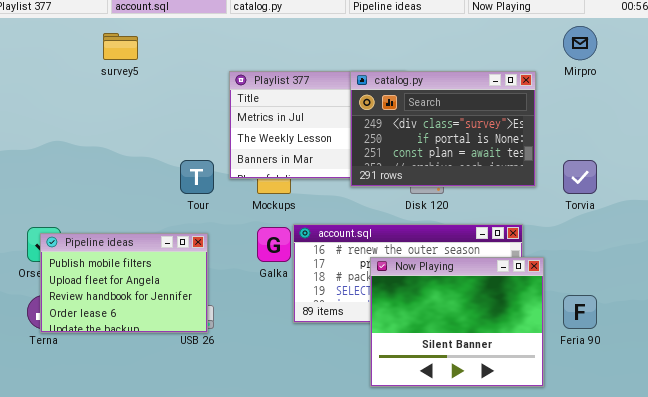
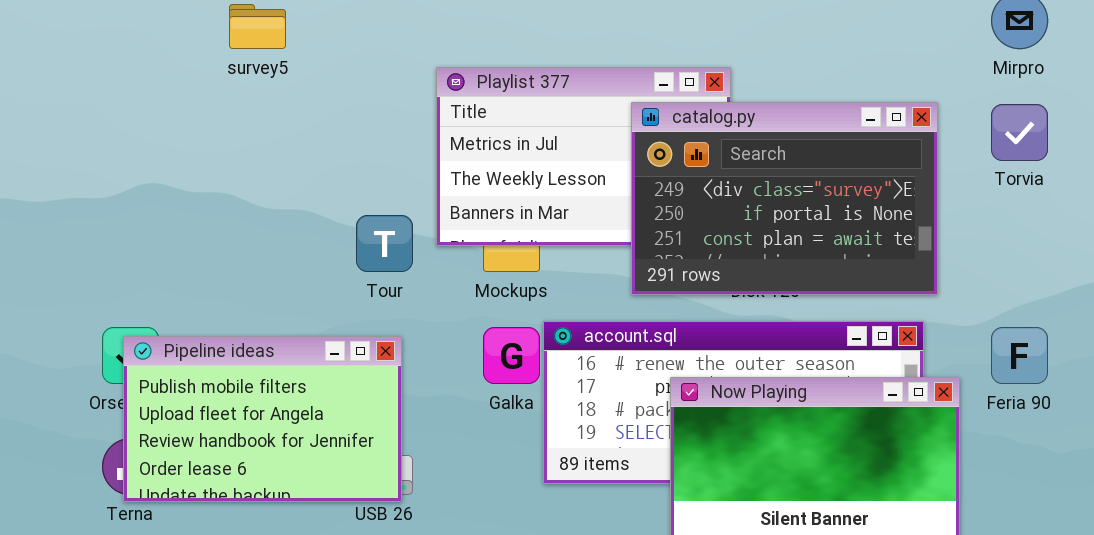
catalog.py: [350,71,536,187] -> [631,102,938,295], moved
Torvia: [563,160,597,194] -> [991,104,1048,161], moved
Feria 90: [563,295,597,329] -> [991,327,1048,384], moved

